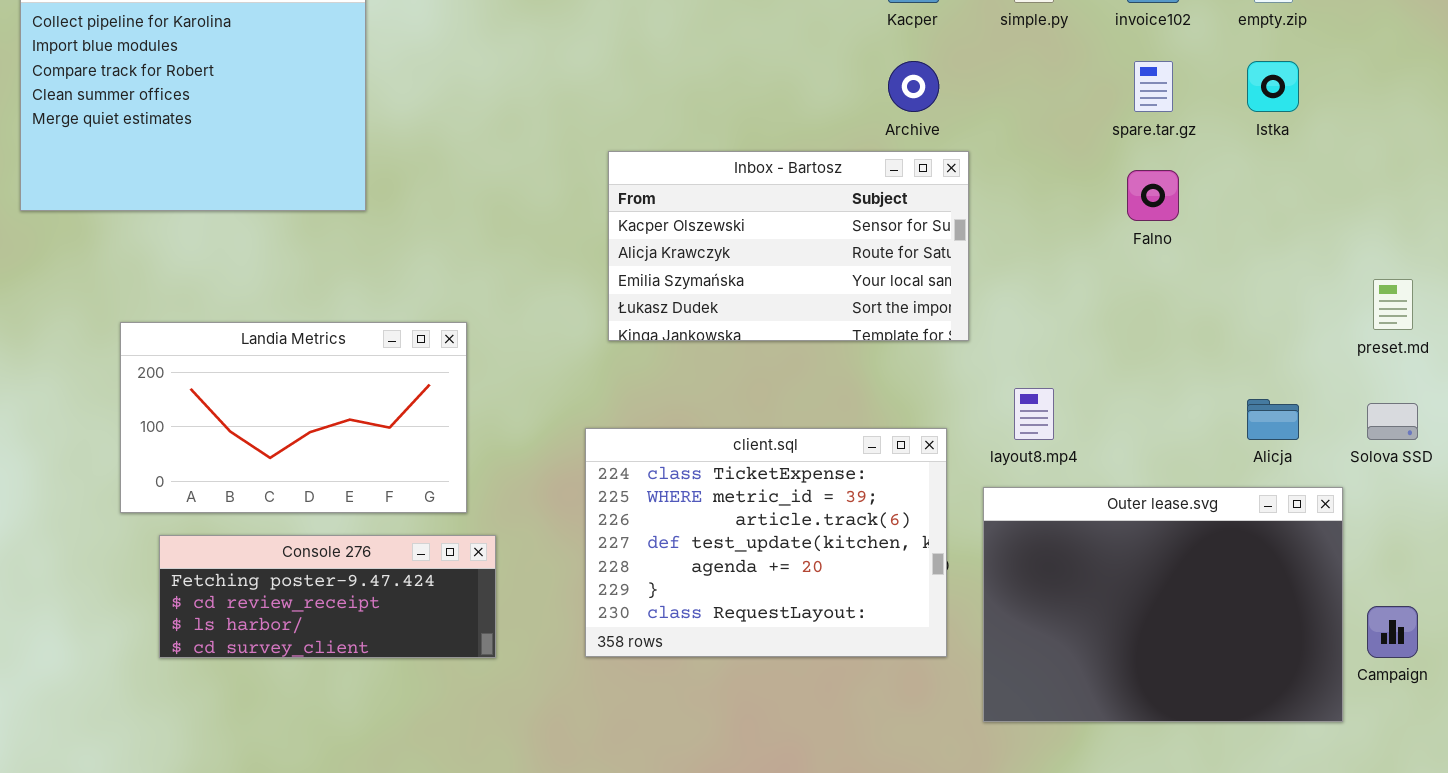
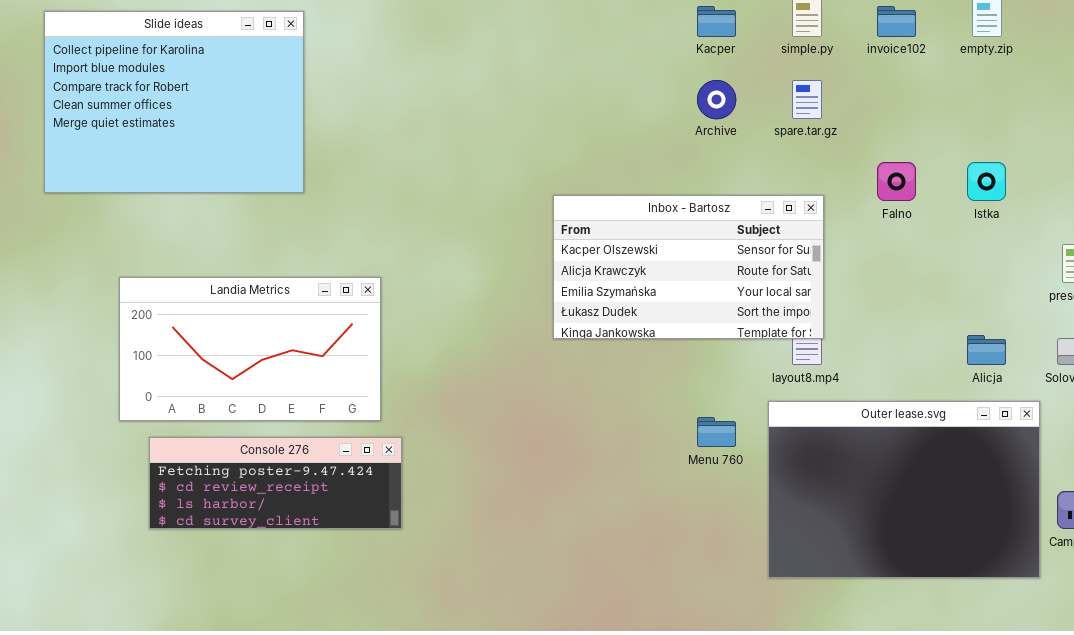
spare.tar.gz: [1134,61,1173,112] -> [792,80,822,119], moved
Istka: [1247,61,1299,112] -> [967,162,1006,201], moved
Inbox - Bartosz: [608,151,969,341] -> [553,195,824,339], moved
client.sql: [585,428,947,657] -> none, closed

